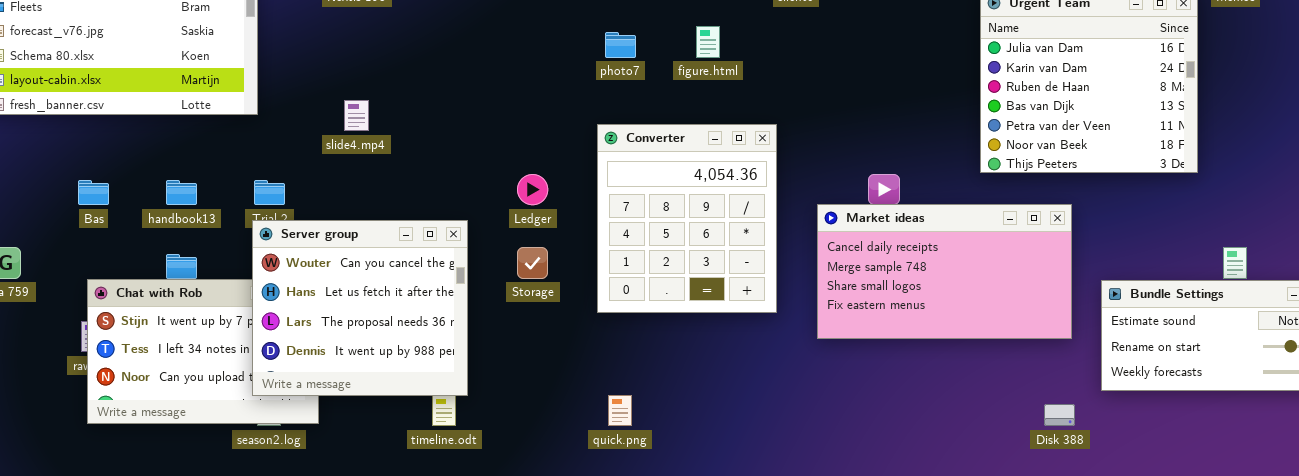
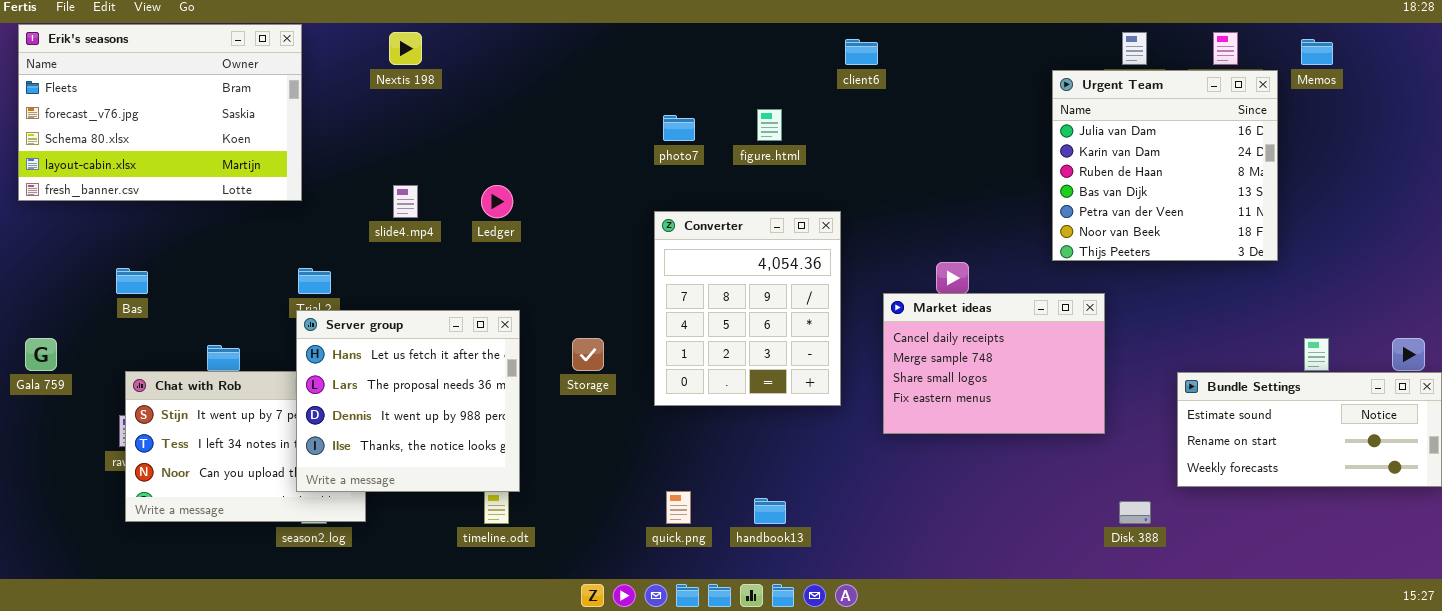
Ledger: [517,174,548,205] -> [481,185,513,218], moved
handbook13: [166,180,197,205] -> [754,498,786,524], moved
Market ideas: [817,204,1072,339] -> [883,293,1105,434], resized
Server group: [252,220,468,396] -> [296,310,520,492], scrolled down 1 row

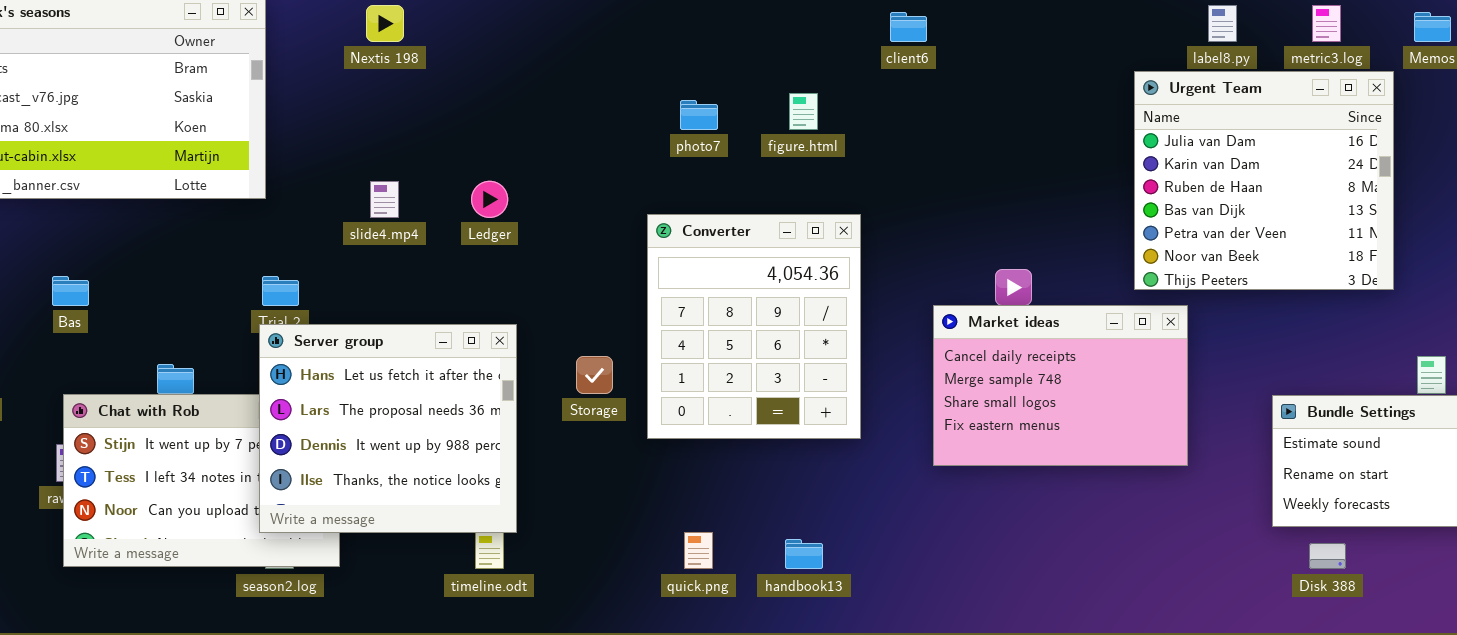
Urgent Team: [1052,70,1278,261] -> [1134,71,1394,290], moved
Converter: [654,211,841,406] -> [647,214,861,439], moved
Disk 388: [1119,501,1151,524] -> [1309,543,1346,569], moved

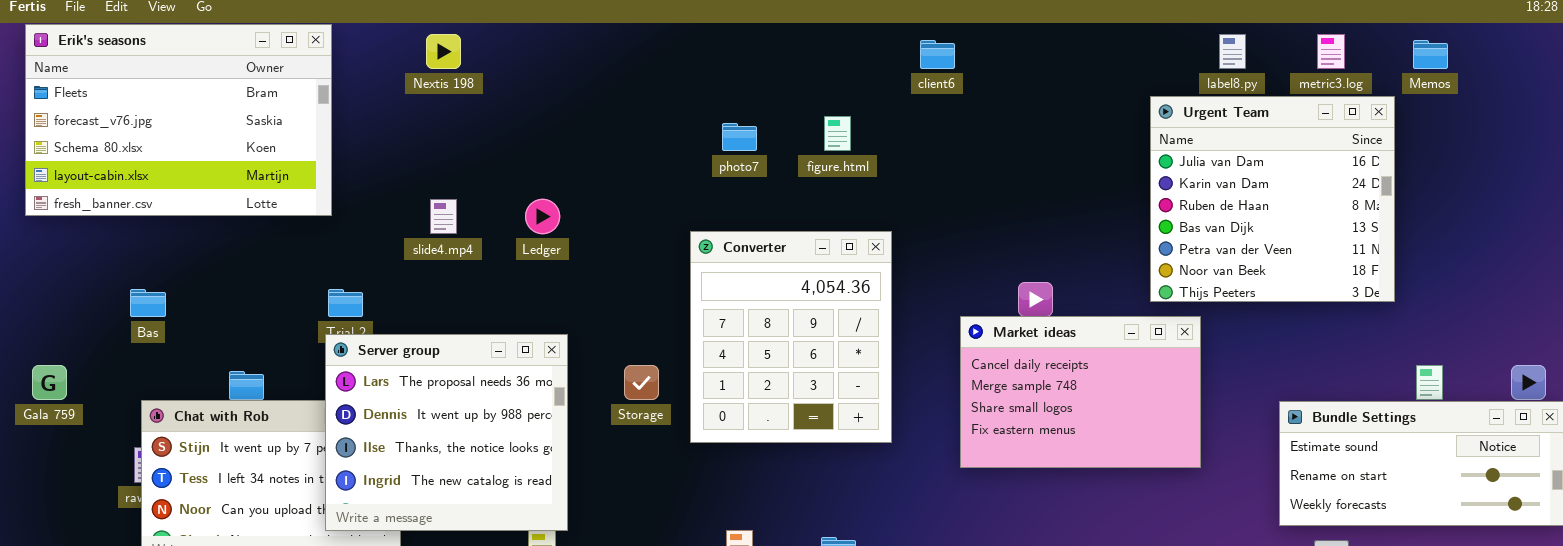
Server group: [259,324,517,533] -> [325,334,568,531], scrolled down 1 row

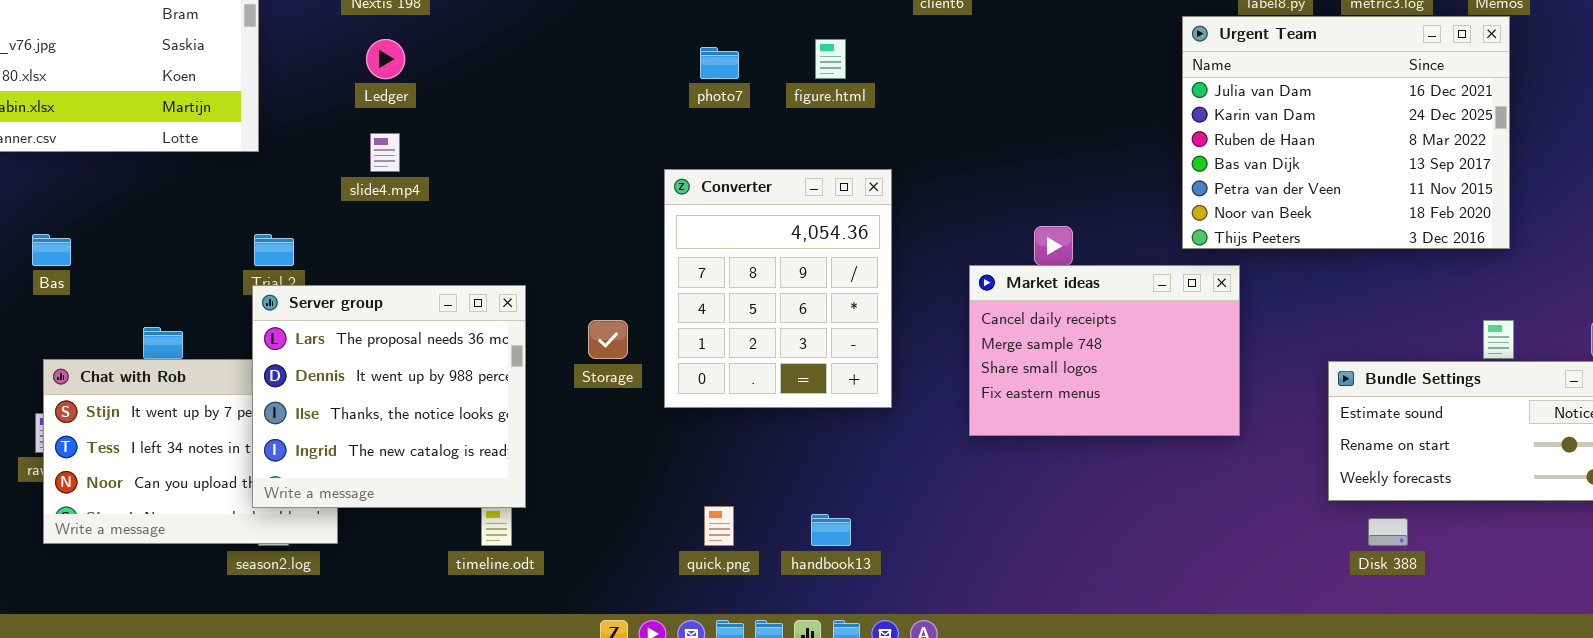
Urgent Team: [1150,96,1395,302] -> [1182,16,1510,249], resized
Ledger: [525,199,560,234] -> [366,39,405,79], moved

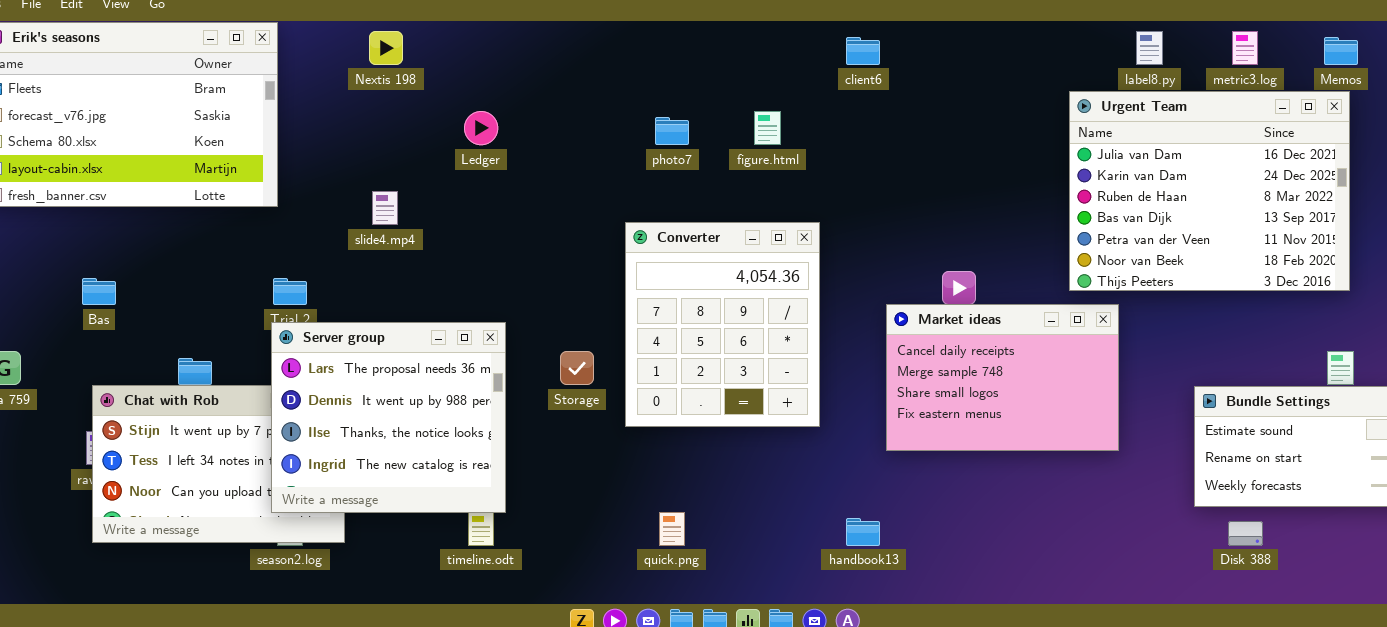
Ledger: [366,39,405,79] -> [464,111,498,145], moved
handbook13: [811,514,851,546] -> [846,518,880,546], moved

